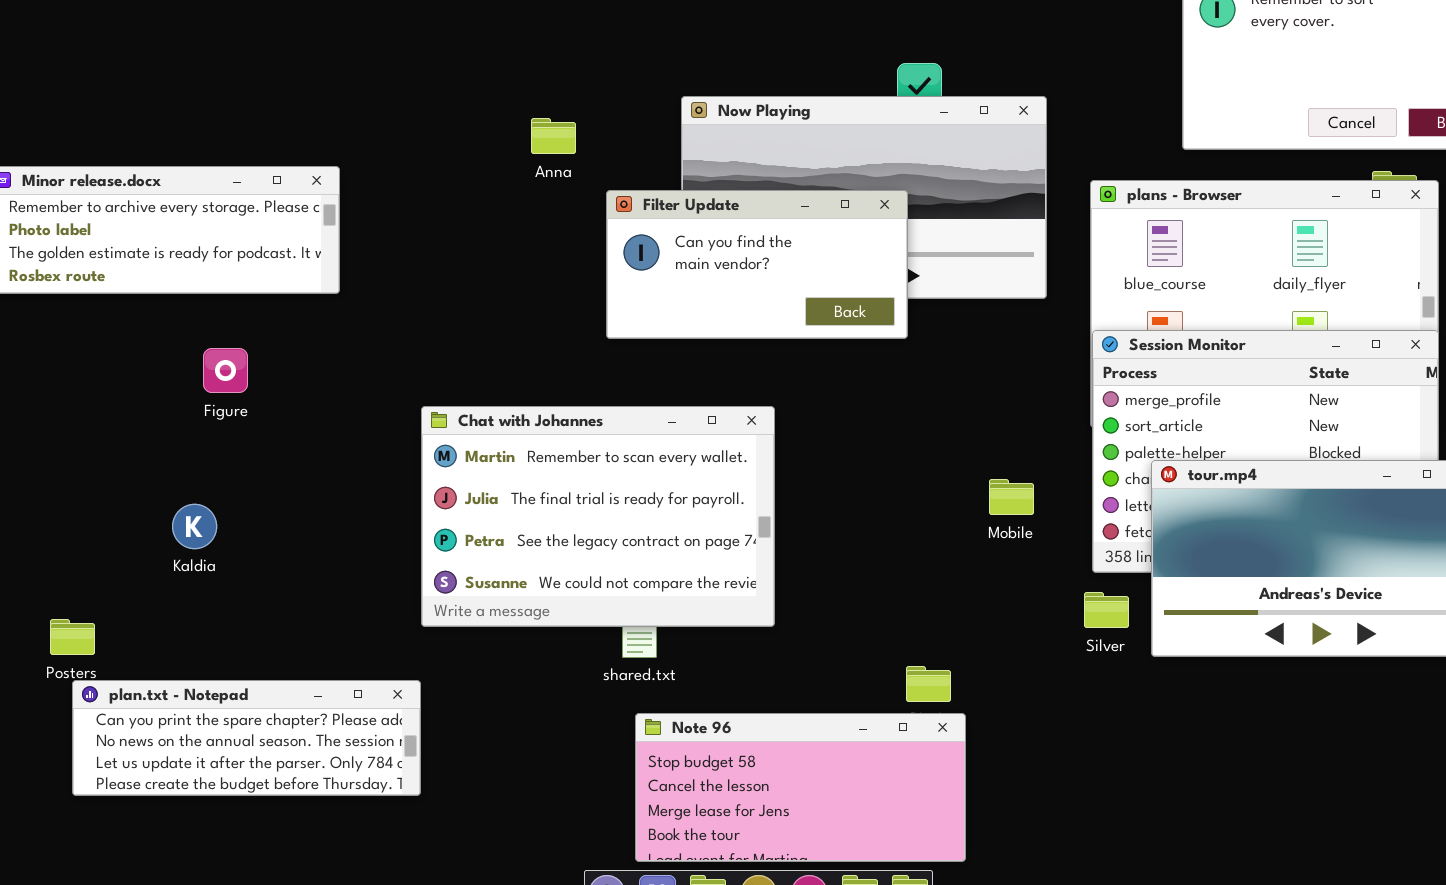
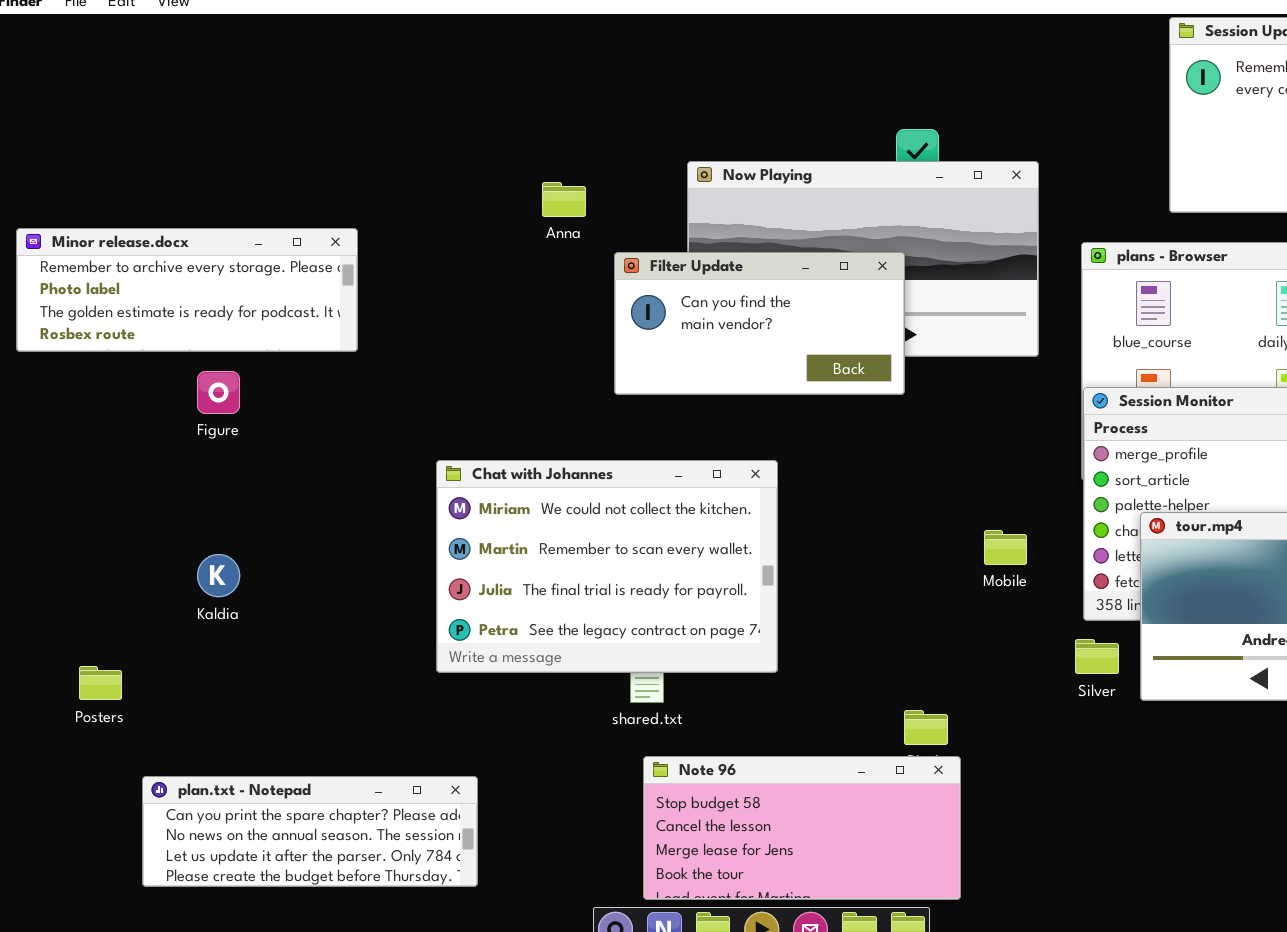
Figure: [203,348,248,393] -> [197,371,240,414], moved
Chat with Johannes: [421,406,775,627] -> [436,460,778,673], scrolled up 1 row
plan.txt - Notepad: [72,680,421,796] -> [142,776,478,887], moved

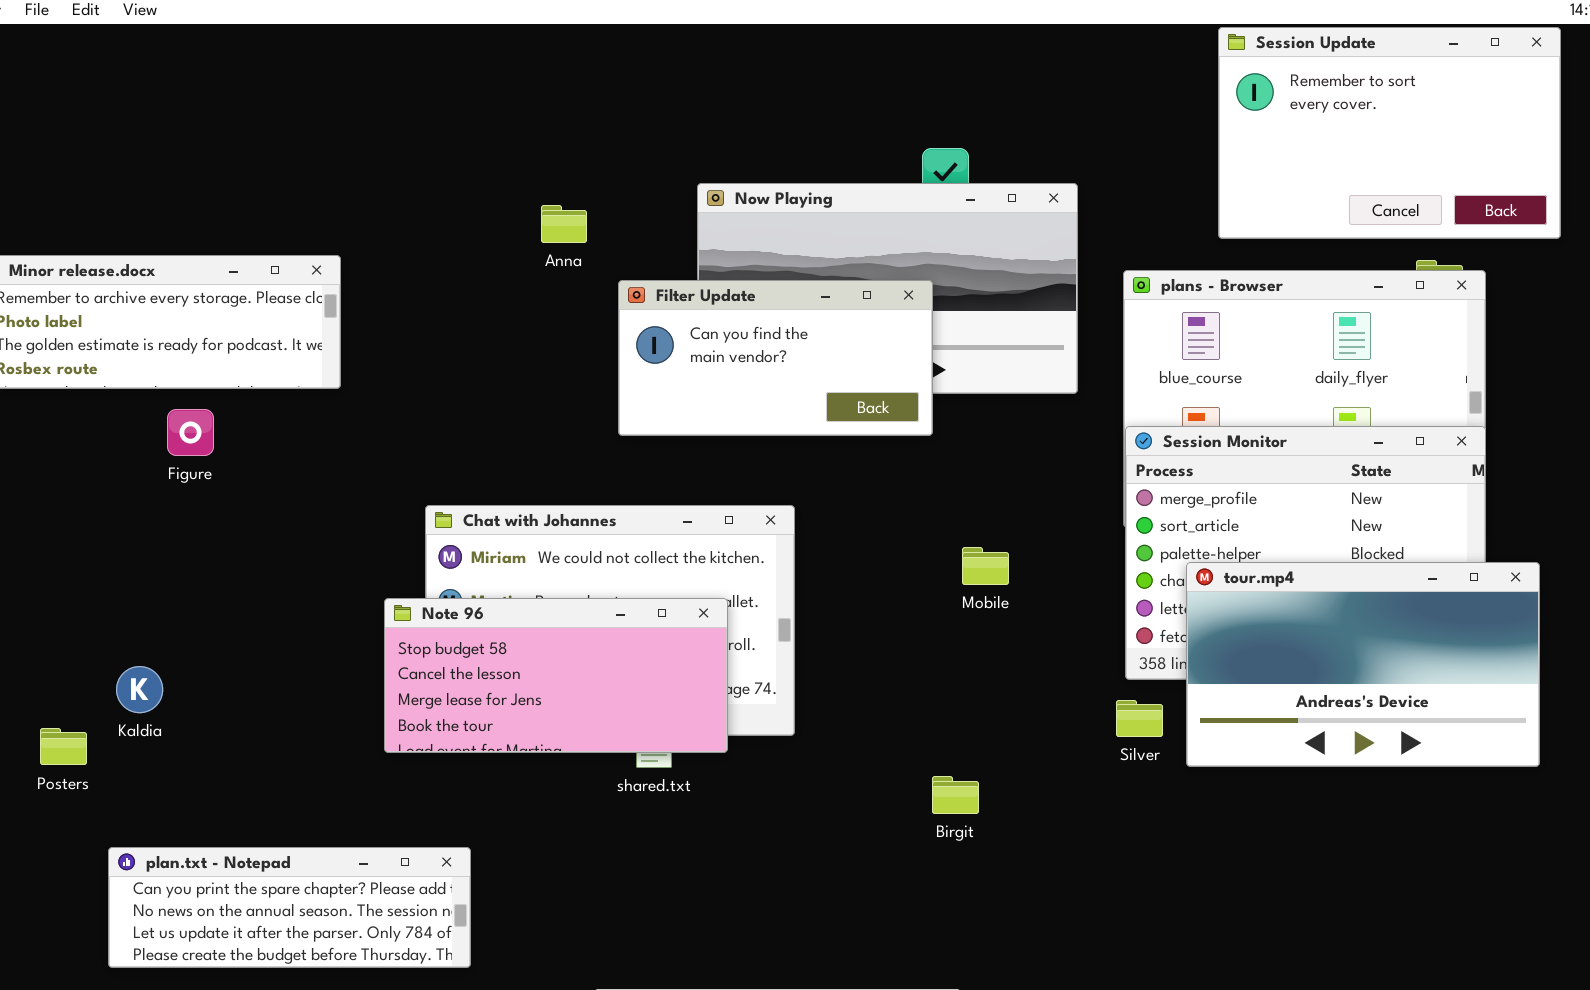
Mobile: [984,530,1027,565] -> [962,547,1009,585], moved
Kaldia: [197,554,240,597] -> [116,666,163,713], moved
Note 96: [643,756,961,900] -> [384,598,728,753], moved

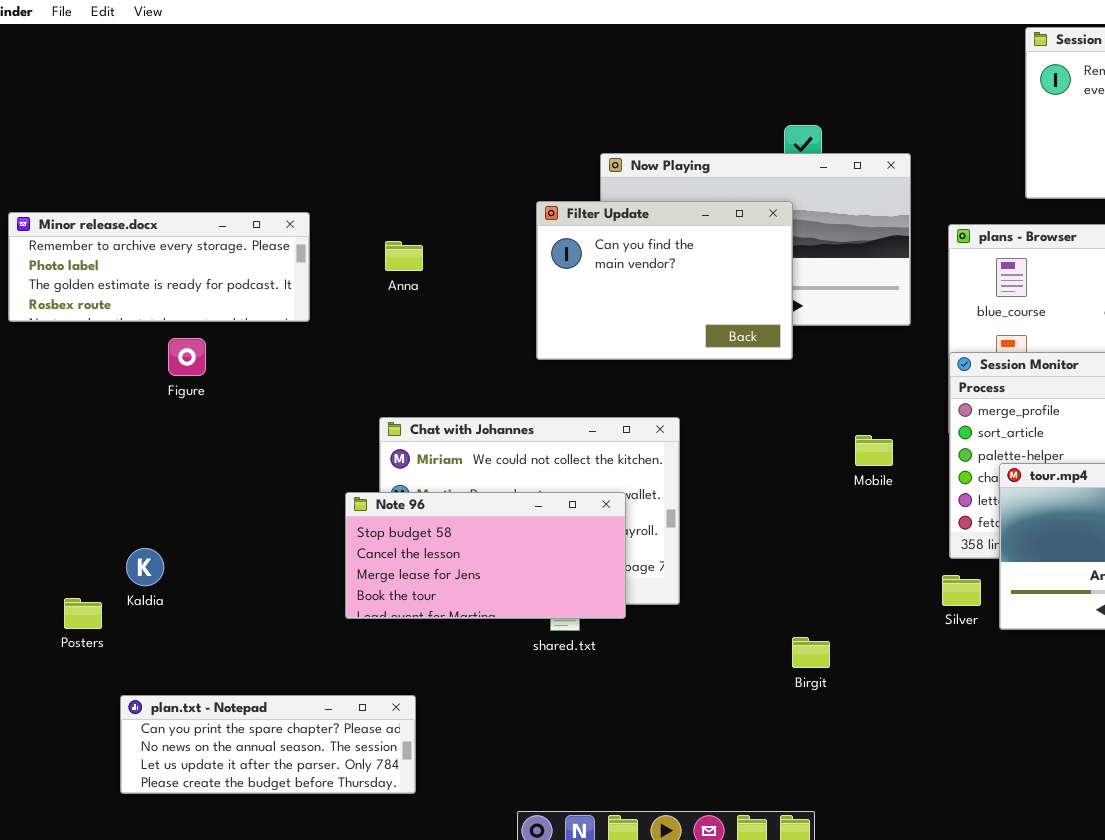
Anna: [541,205,587,243] -> [385,241,423,271], moved
Filter Update: [618,280,933,436] -> [536,201,793,360], resized
Mobile: [962,547,1009,585] -> [855,435,893,466], moved

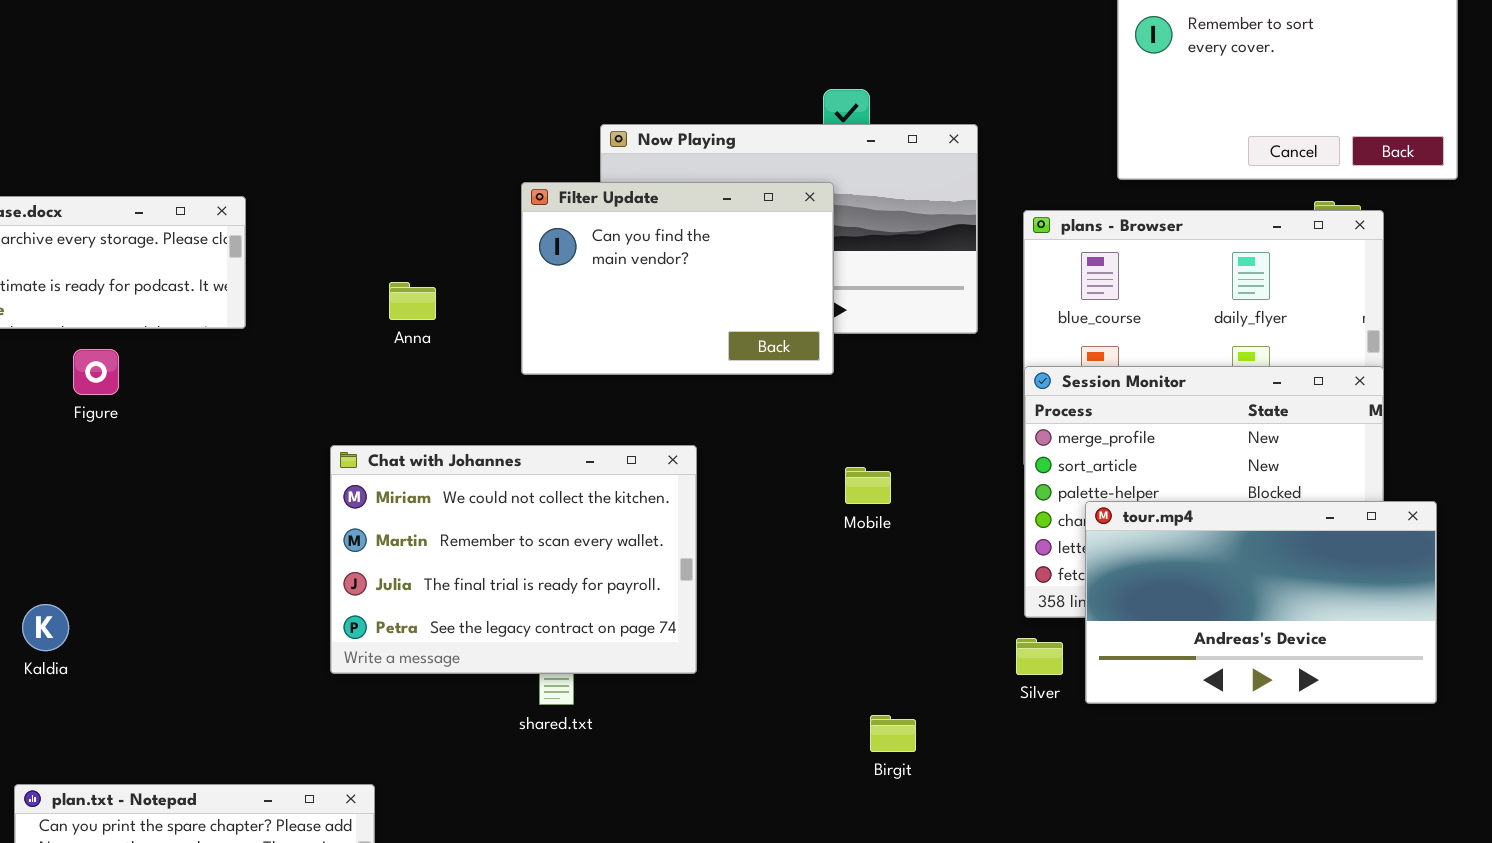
Anna: [385,241,423,271] -> [389,282,436,320], moved
Mobile: [855,435,893,466] -> [845,467,891,504], moved
Note 96: [345,492,626,619] -> none, closed
Birgit: [792,637,830,668] -> [870,715,916,752], moved

